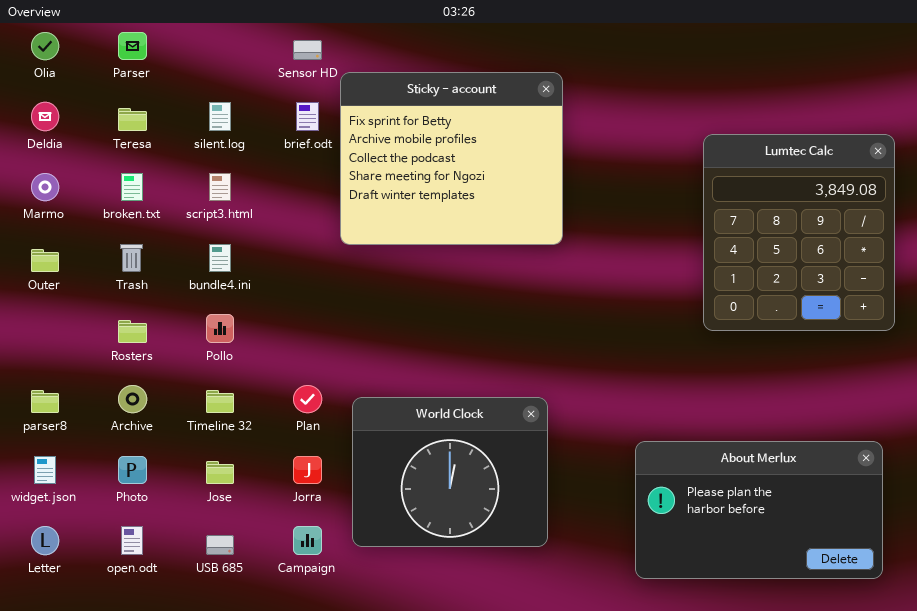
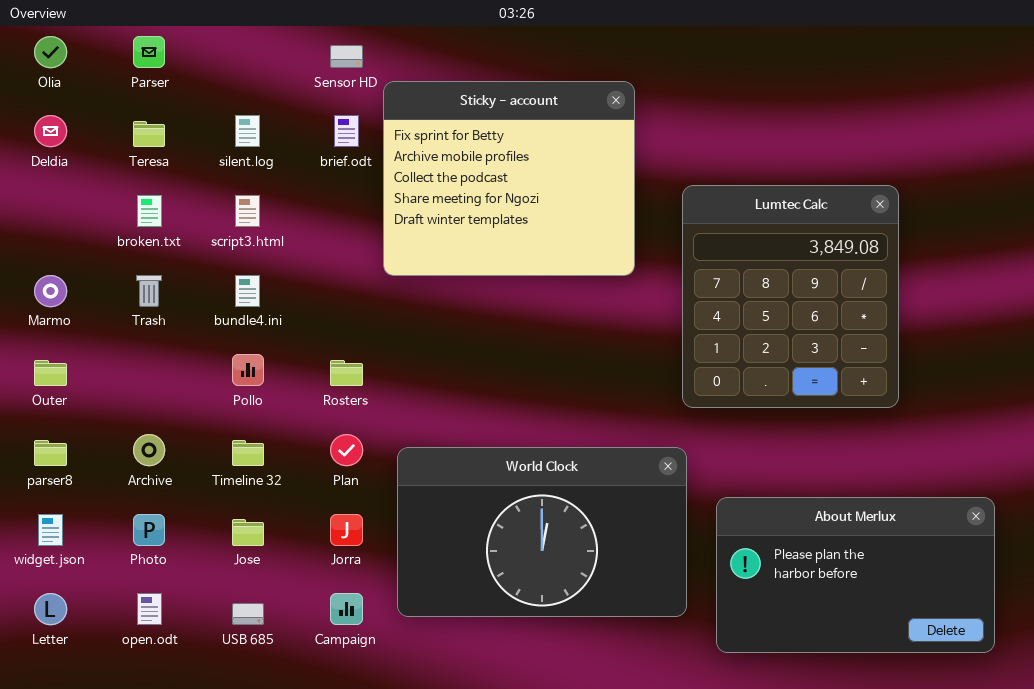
Lumtec Calc: [703,134,895,331] -> [682,185,899,408], moved
Marmo: [31,173,59,201] -> [34,275,67,307], moved
Outer: [31,249,59,272] -> [34,360,67,386], moved
Rosters: [118,320,147,343] -> [330,360,363,386], moved
World Clock: [352,397,548,547] -> [397,447,687,617], resized

